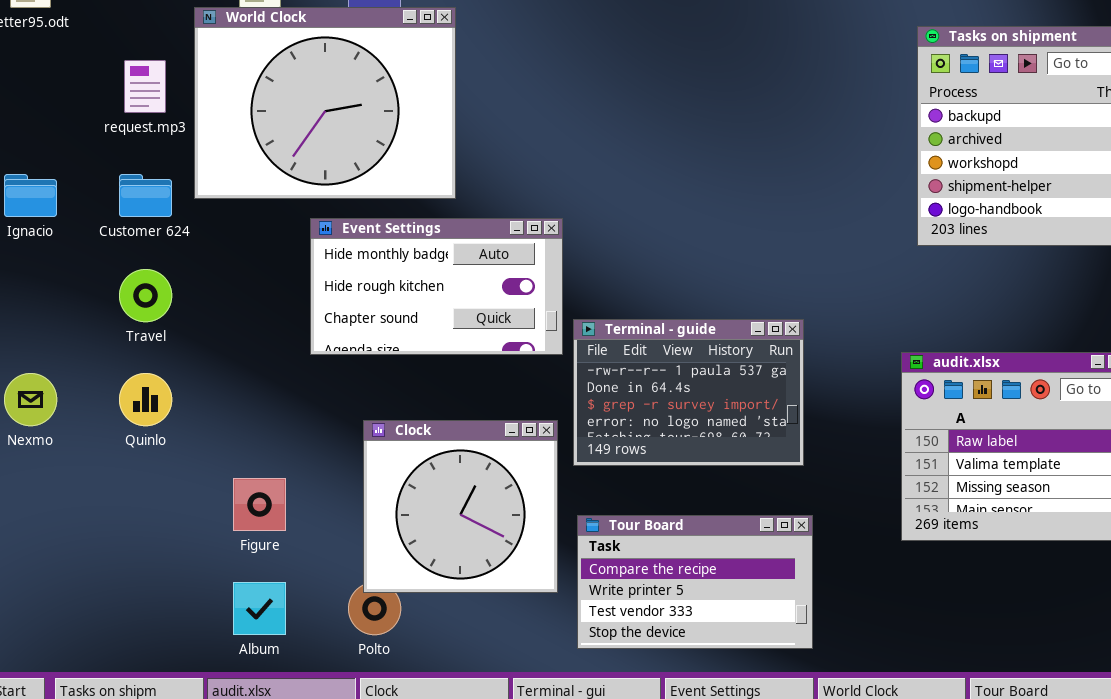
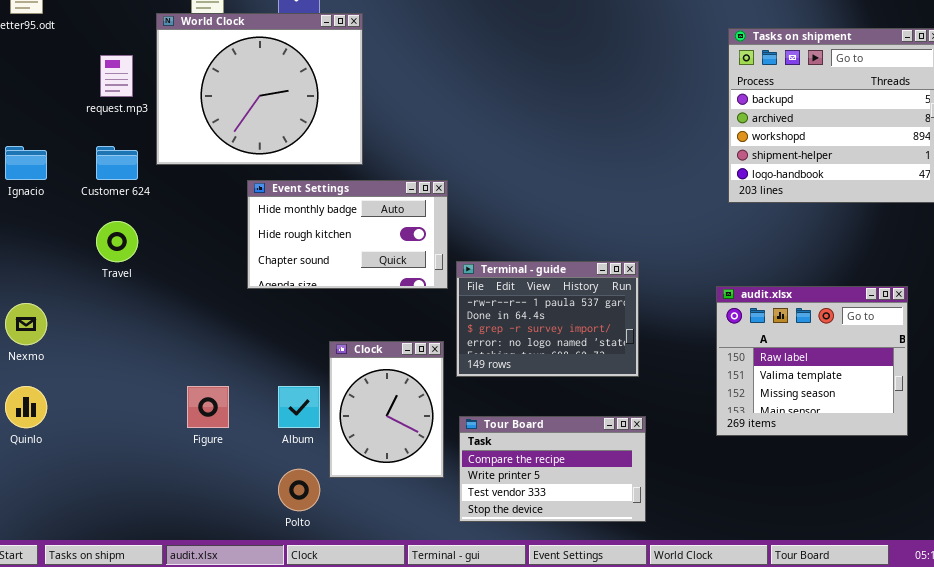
Quinlo: [119,373,172,426] -> [5,386,47,428], moved
Clock: [363,420,558,593] -> [329,341,444,478], resized
Album: [233,582,286,635] -> [278,386,320,428], moved

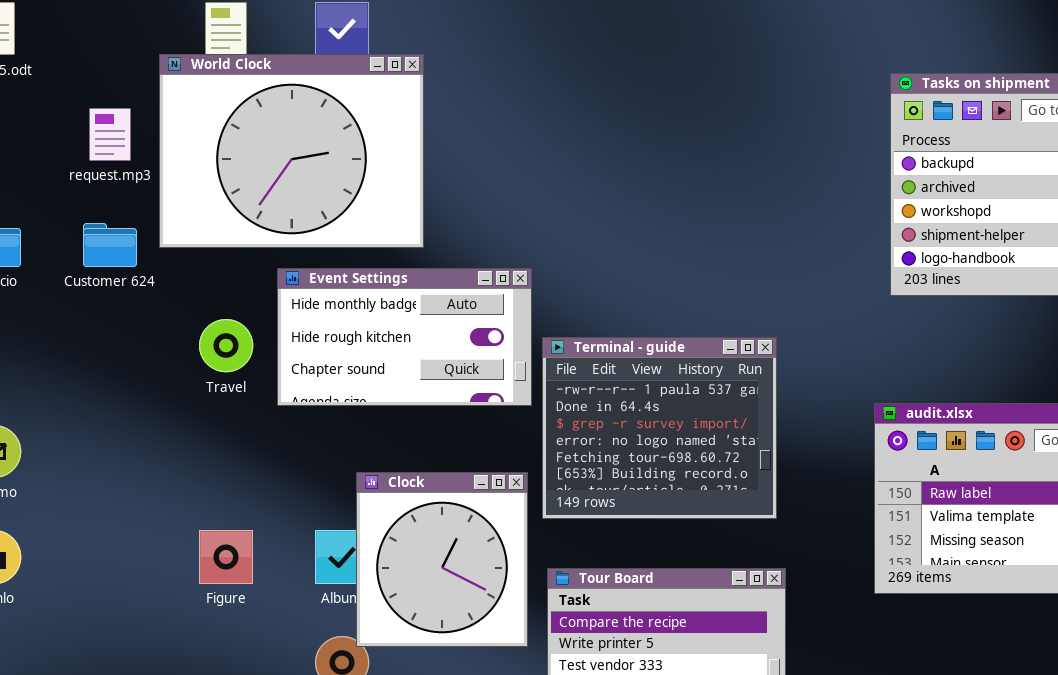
Travel: [96,221,138,262] -> [199,319,253,372], moved
Terminal - guide: [456,261,639,377] -> [542,337,777,519], resized
Clock: [329,341,444,478] -> [356,472,528,647], resized

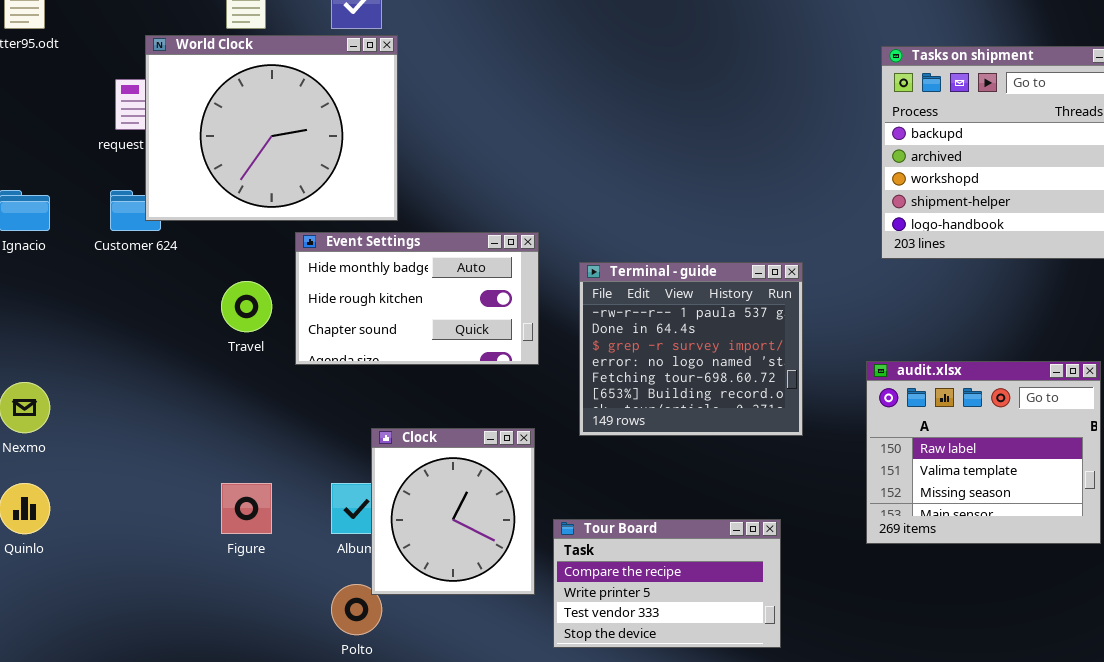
World Clock: [159,54,424,248] -> [145,35,398,221], moved
Terminal - guide: [542,337,777,519] -> [579,262,803,436], moved

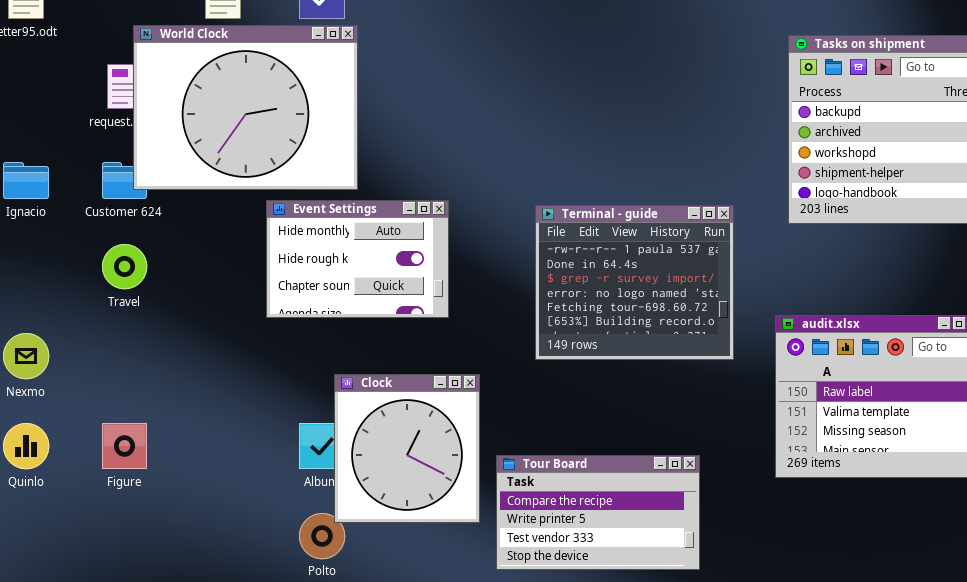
Event Settings: [295,232,539,365] -> [266,200,449,318], resized
Terminal - guide: [579,262,803,436] -> [535,205,734,360], moved
Travel: [221,281,272,332] -> [102,244,147,289], moved
Figure: [221,483,272,534] -> [102,423,147,469], moved

